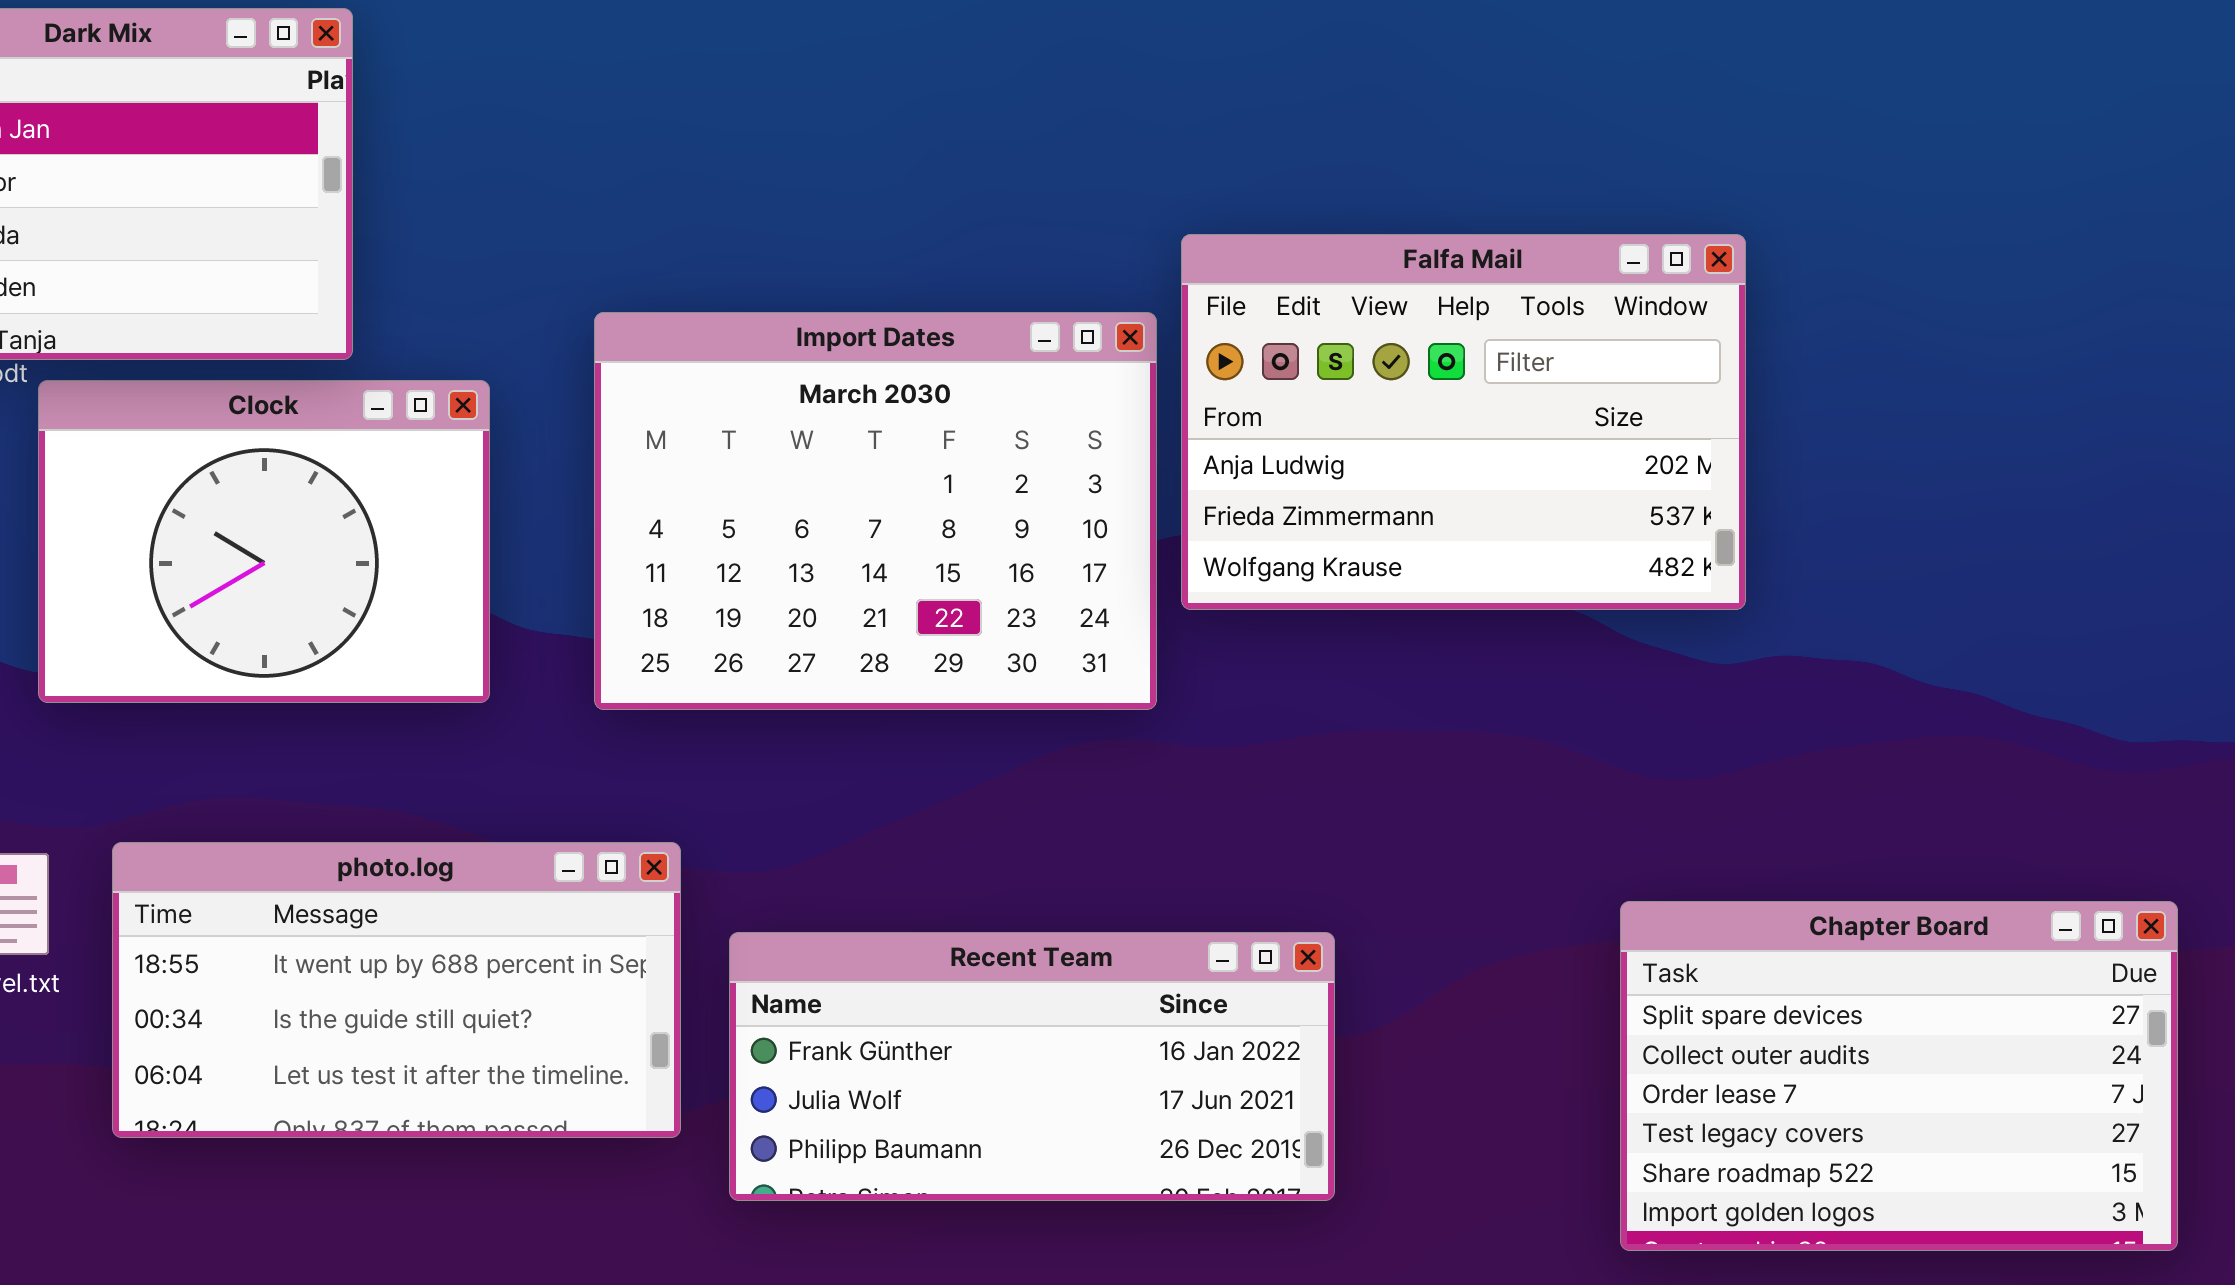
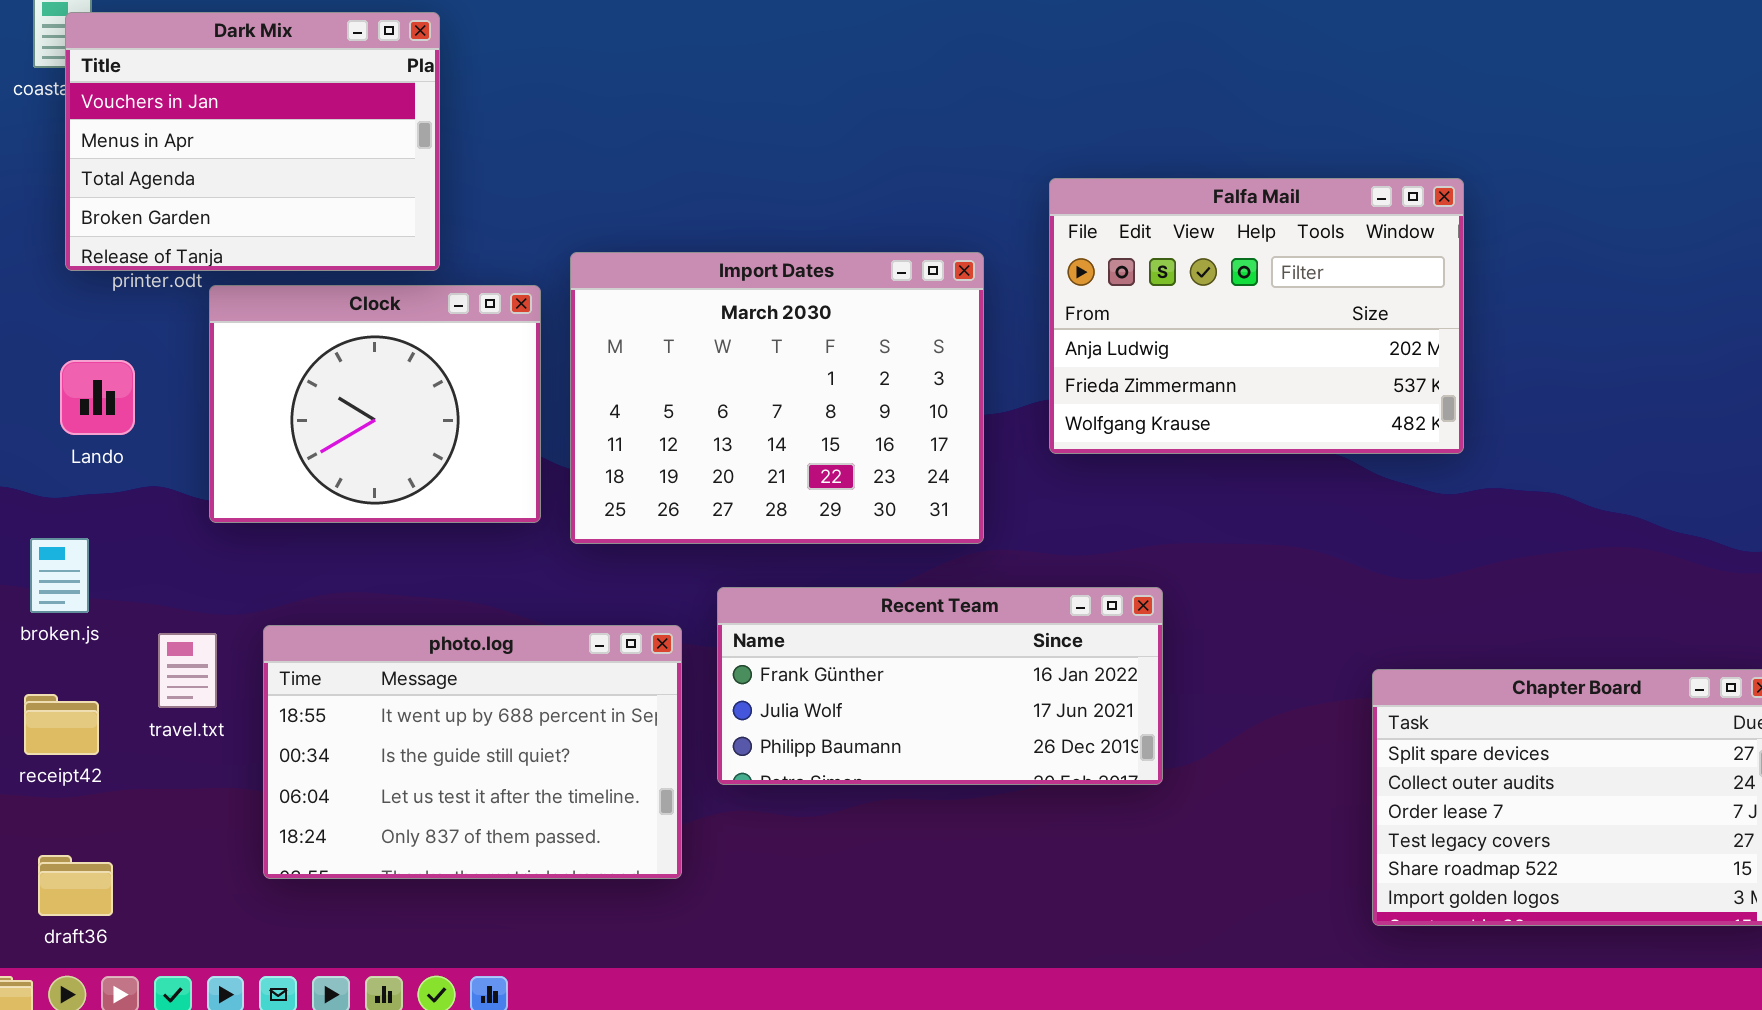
Import Dates: [594,312,1157,710] -> [570,252,984,544], moved
photo.log: [112,842,681,1138] -> [263,625,682,879], resized
Recent Team: [729,932,1335,1201] -> [717,587,1163,785], moved

